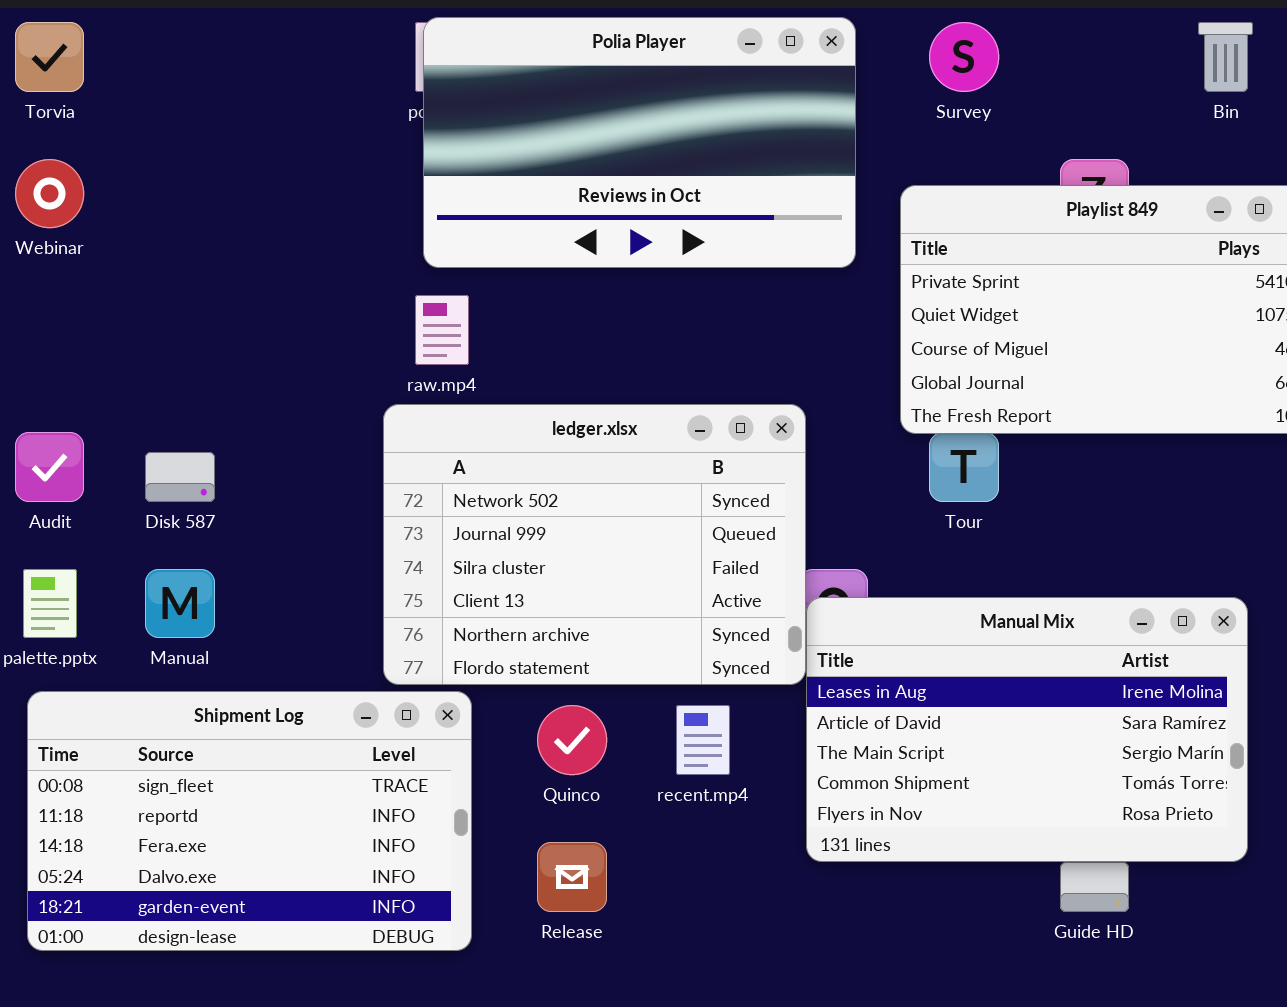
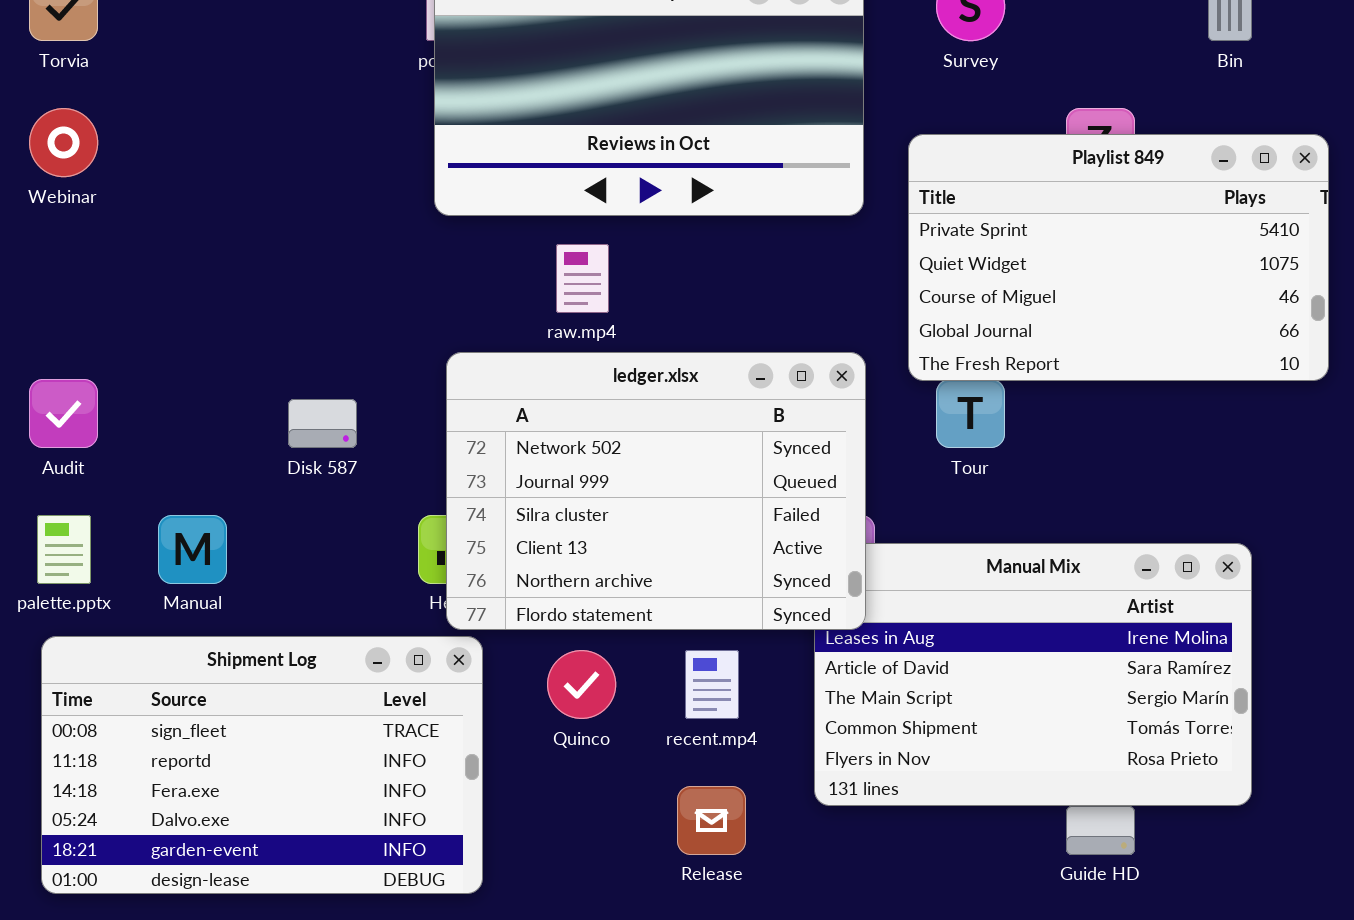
raw.mp4: [415,295,469,365] -> [556,244,609,313], moved
ledger.xlsx: [383,404,806,685] -> [446,352,866,630], moved
Disk 587: [145,452,215,502] -> [288,399,357,448], moved
Release: [537,842,607,912] -> [677,786,746,855], moved

